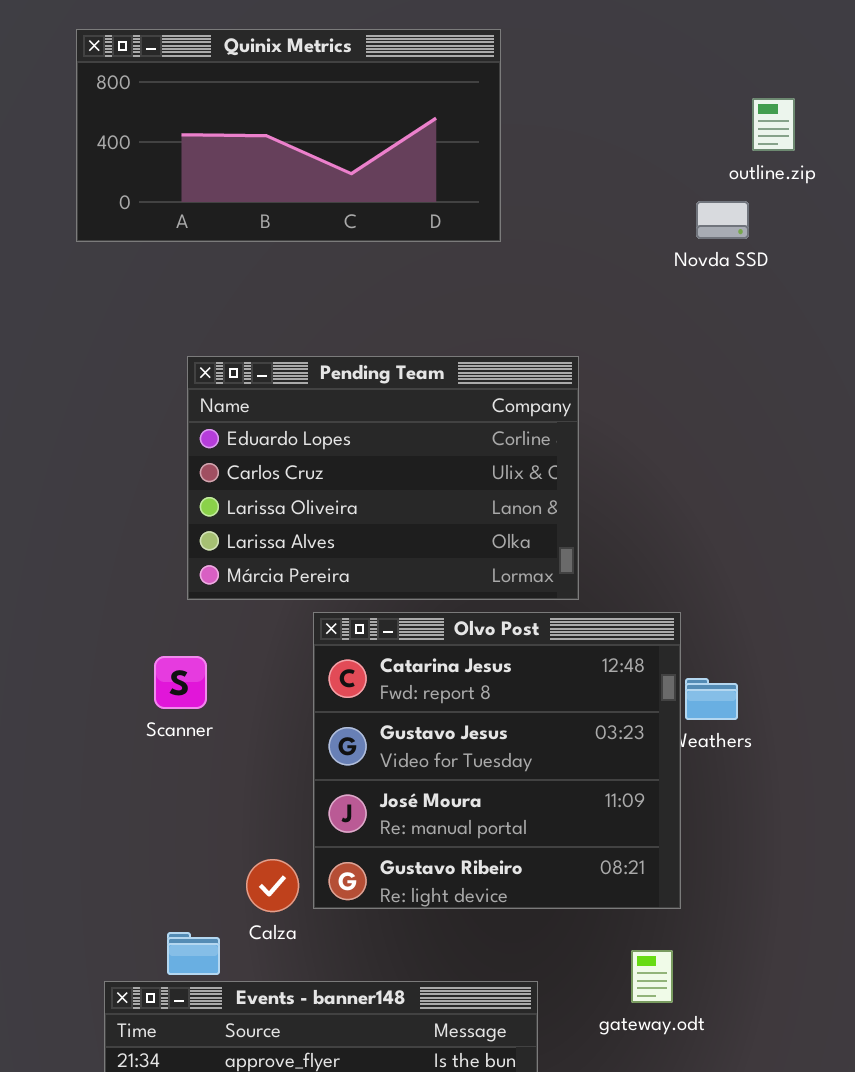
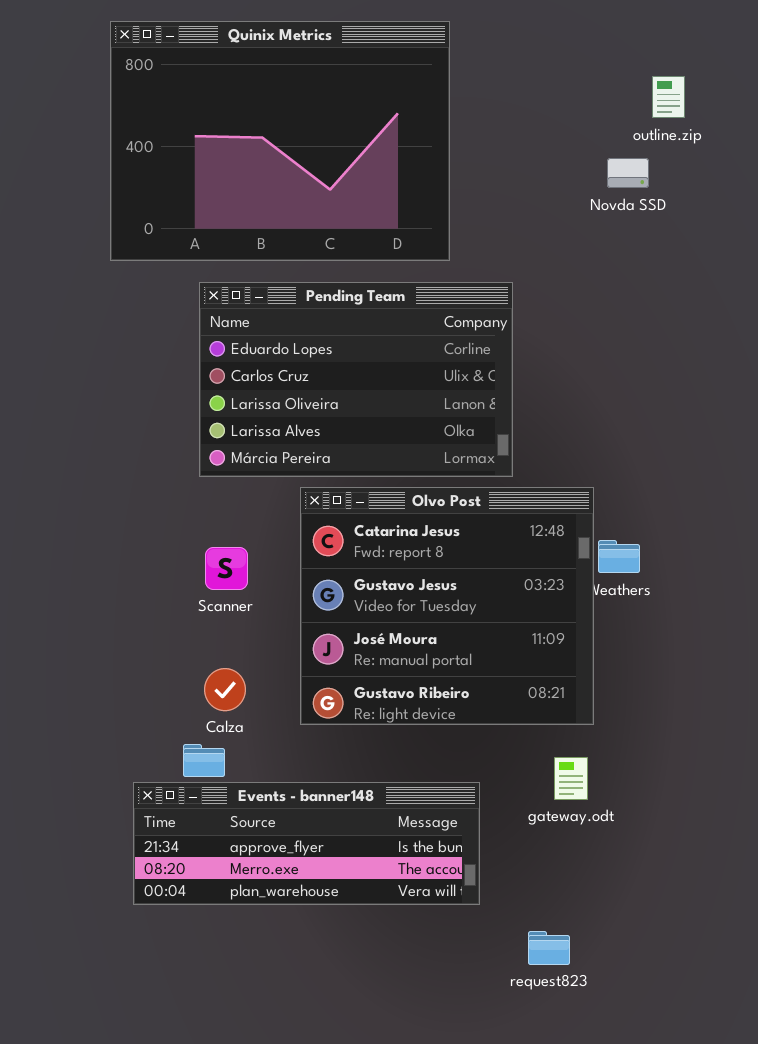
Quinix Metrics: [76,29,501,242] -> [110,21,450,261], resized
Scanner: [154,656,207,709] -> [205,547,248,590], moved
Calza: [246,859,299,912] -> [204,668,246,711], moved

